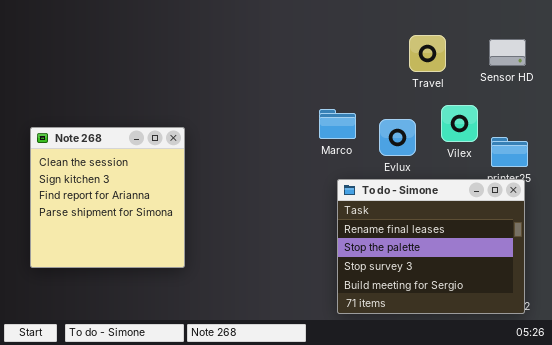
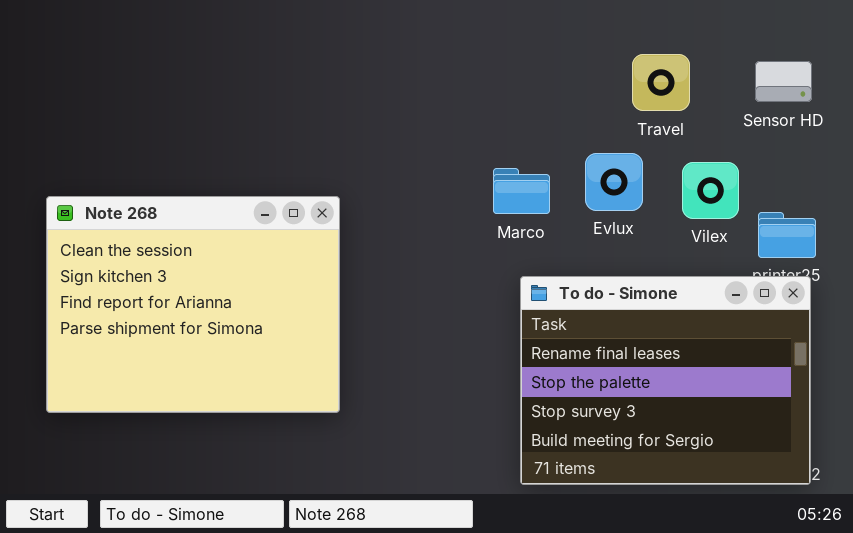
Evlux: [379,119,416,156] -> [585,153,643,211], moved
Note 268: [30,127,185,268] -> [46,196,340,413], resized

